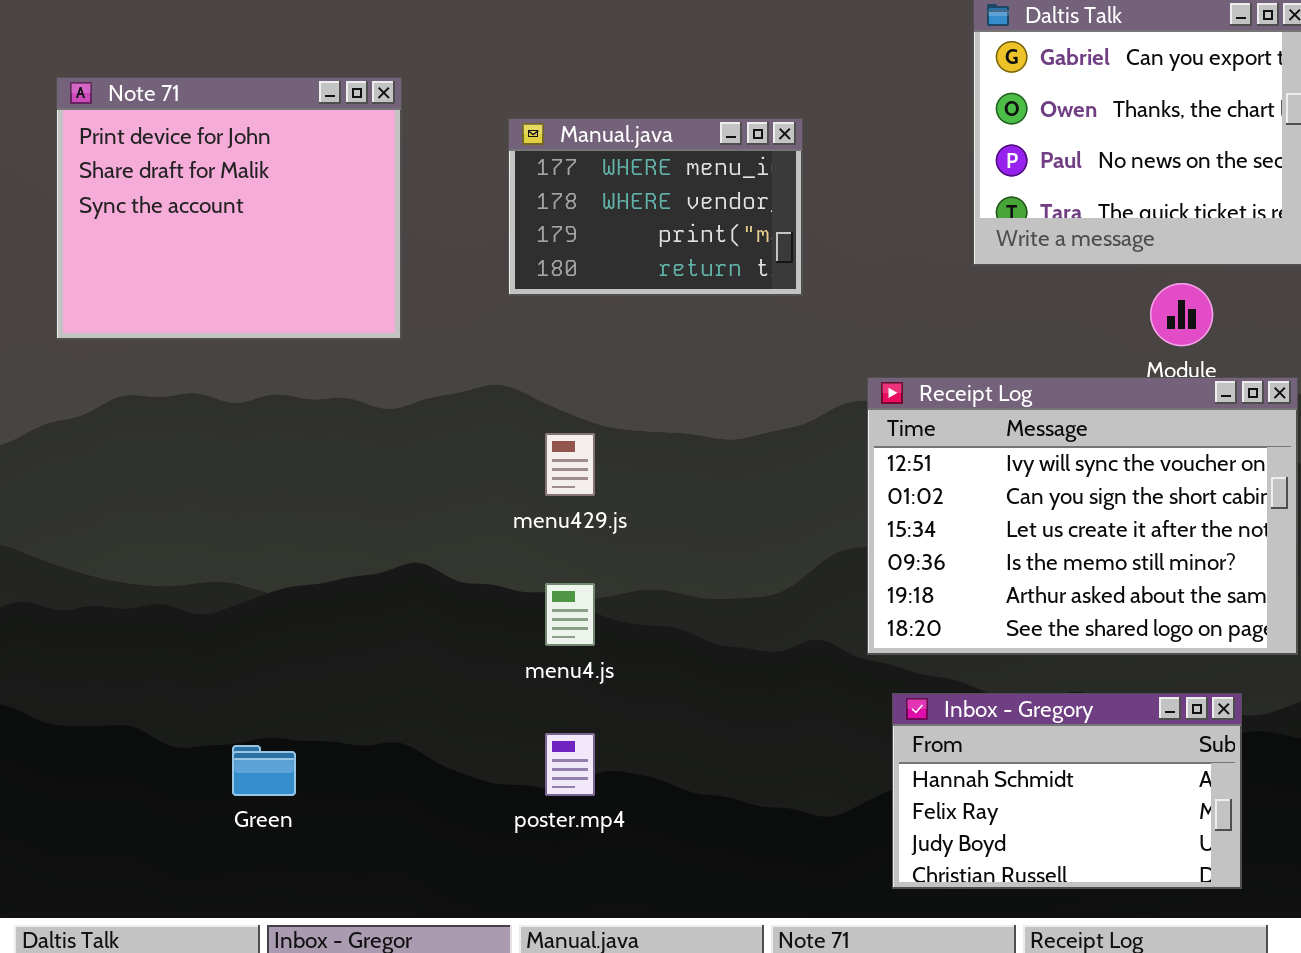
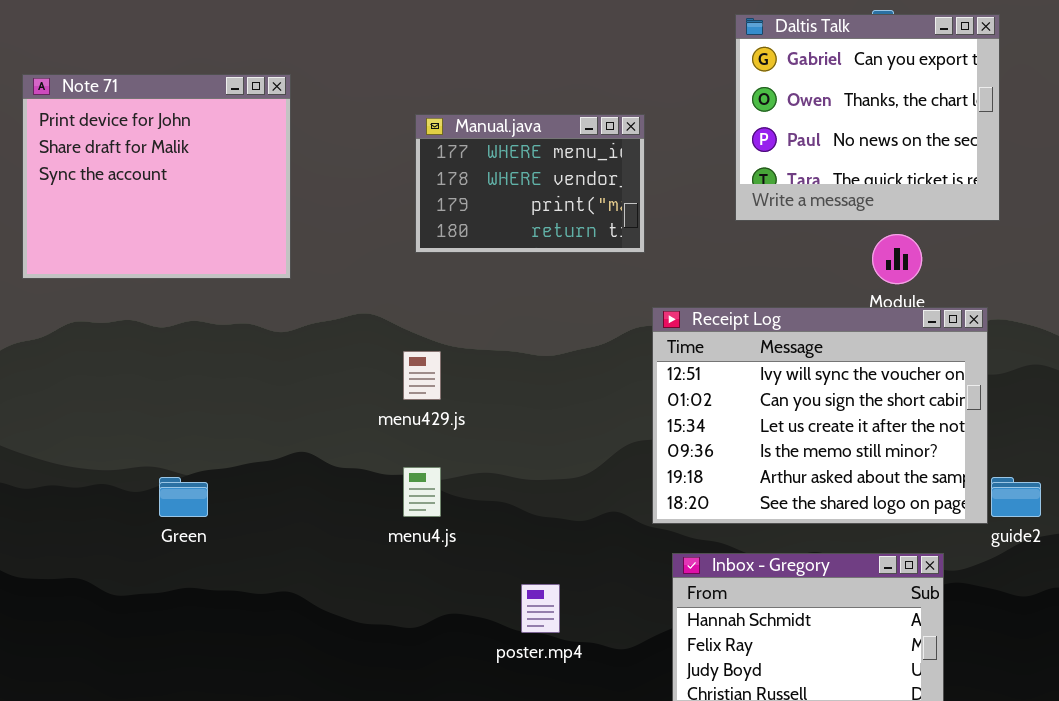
Manual.java: [508,118,803,296] -> [415,114,645,253], moved
poster.mp4: [545,733,595,796] -> [521,584,560,633], moved
Green: [232,745,296,796] -> [159,477,208,517], moved

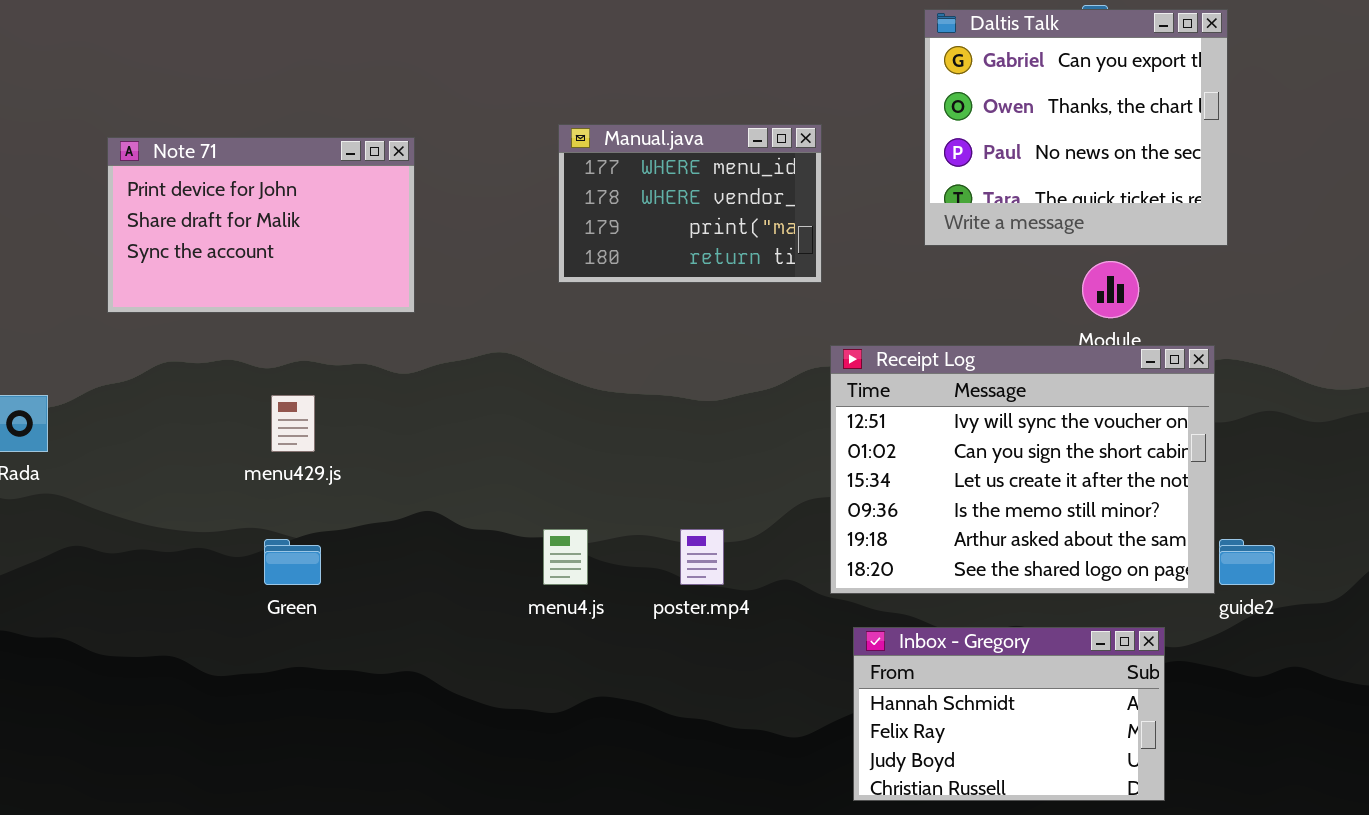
Note 71: [22,74,291,279] -> [107,137,415,313], resized
menu429.js: [403,351,441,400] -> [271,395,315,452], moved
poster.mp4: [521,584,560,633] -> [680,529,724,585], moved

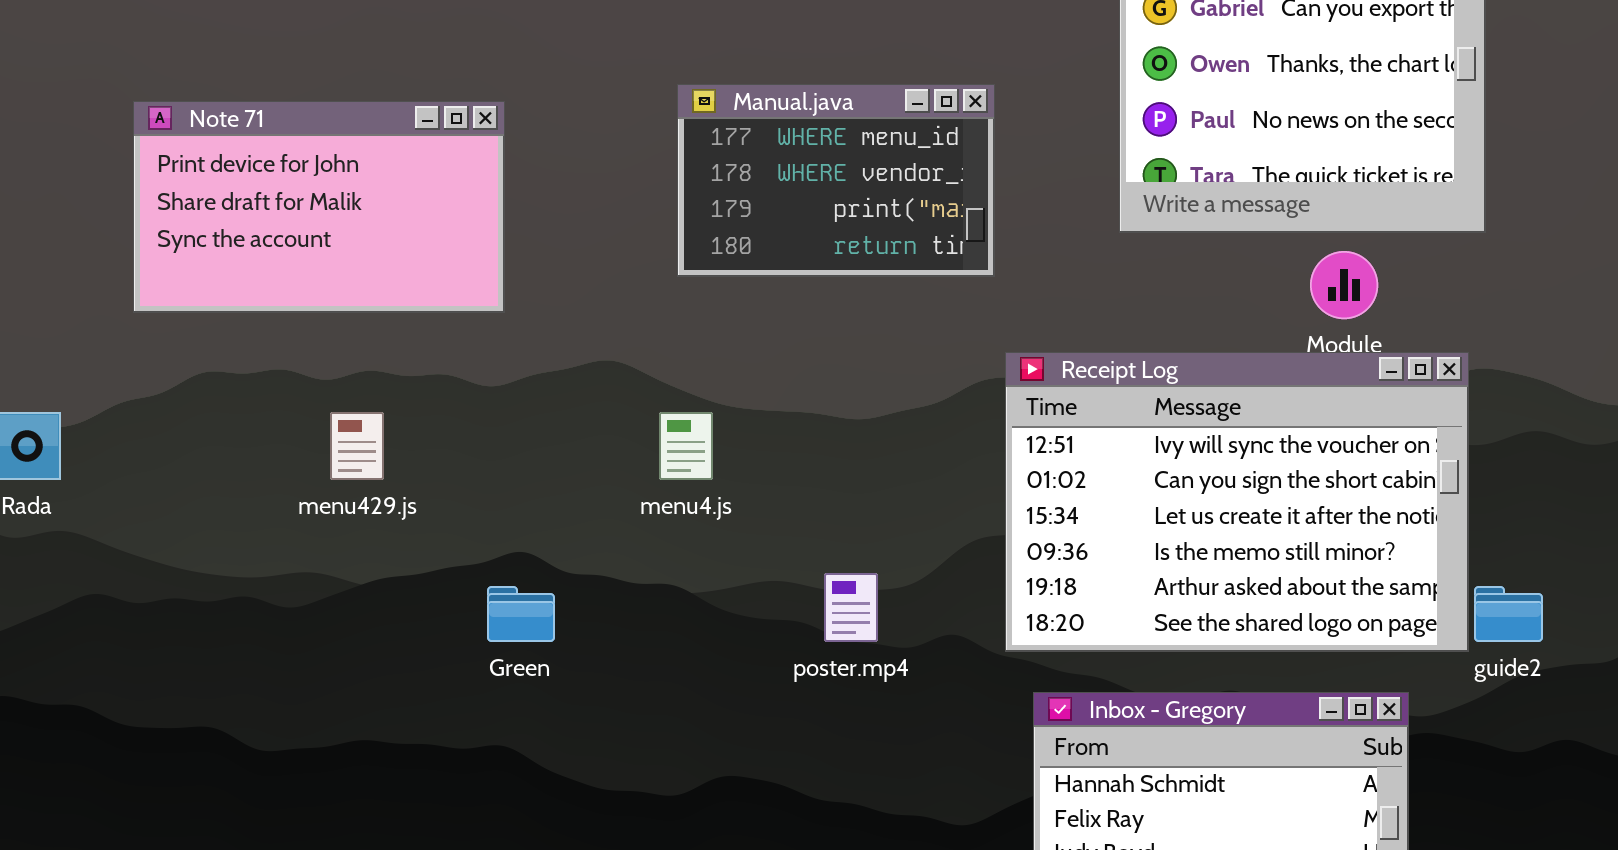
menu4.js: [543,529,588,585] -> [659,412,713,480], moved
Green: [264,539,321,585] -> [487,586,555,642], moved

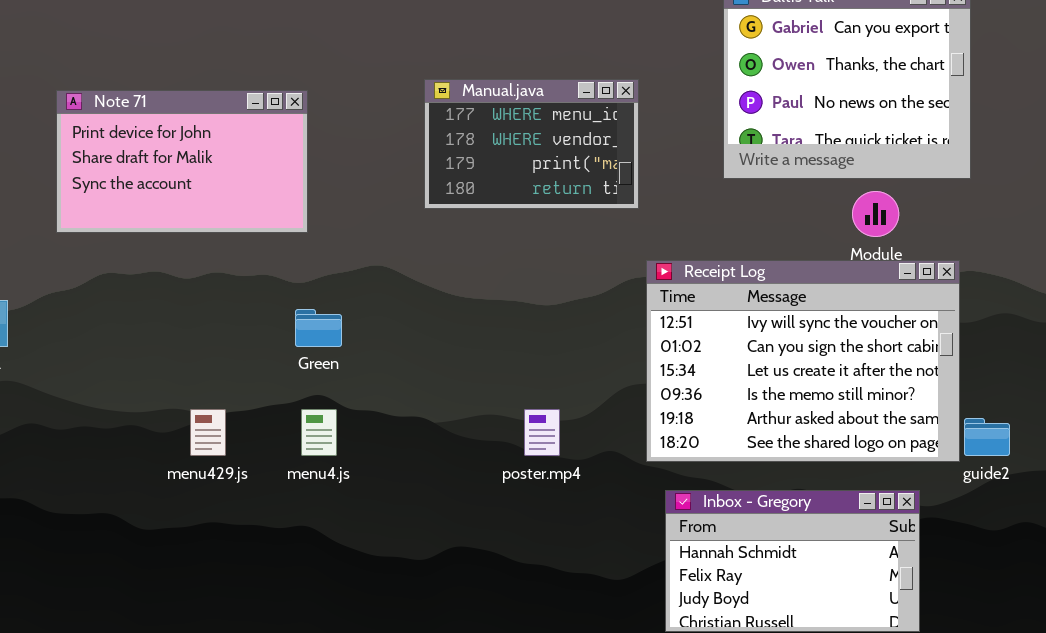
menu429.js: [330,412,384,480] -> [190,409,226,456], moved
menu4.js: [659,412,713,480] -> [301,409,337,456], moved
Green: [487,586,555,642] -> [295,309,342,347], moved

